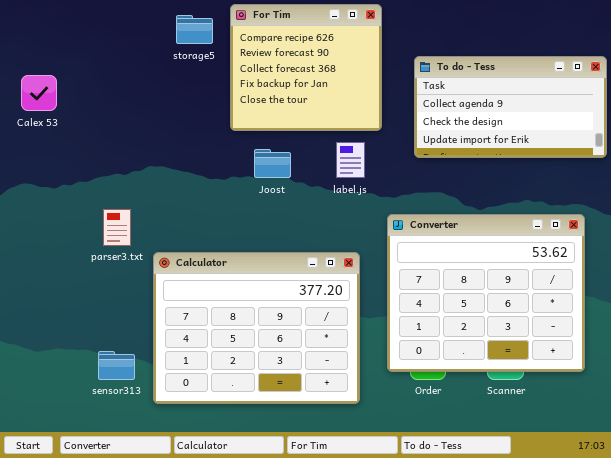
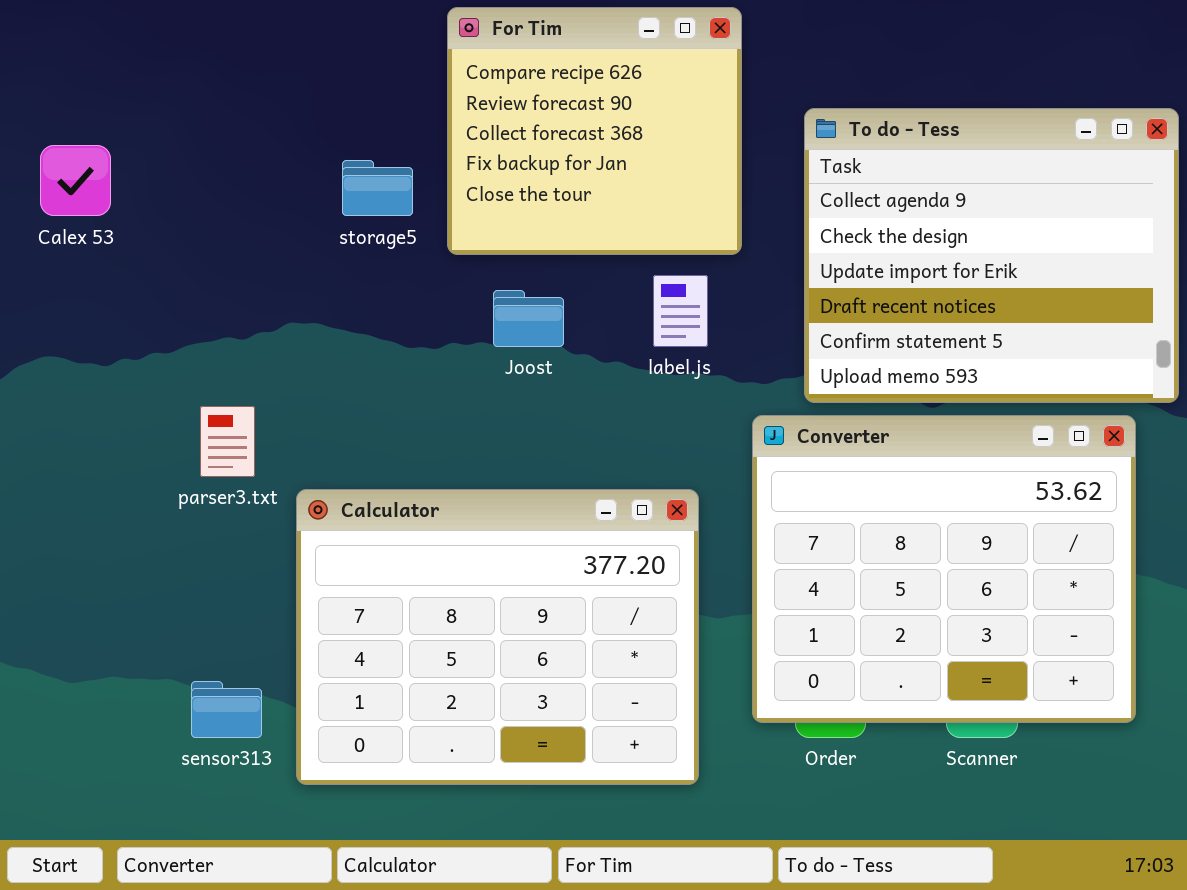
storage5: [176,15,213,44] -> [342,160,413,216], moved
To do - Tess: [414,56,607,158] -> [804,108,1179,403], resized

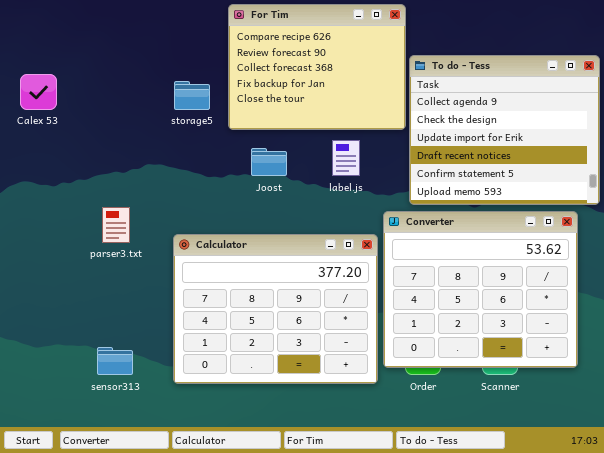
For Tim: [447,7,742,255] -> [228,4,406,130], resized
Calculator: [296,489,699,785] -> [173,234,378,384], moved

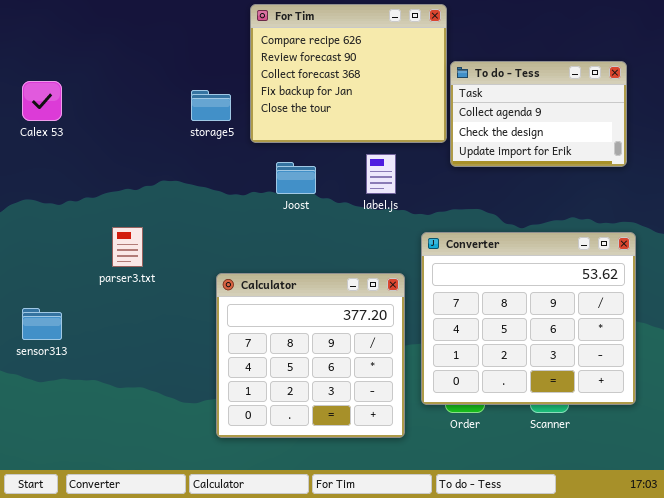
To do - Tess: [409,55,600,205] -> [450,61,627,167], resized
Calculator: [173,234,378,384] -> [216,273,405,438], moved, resized
sensor313: [97,347,133,375] -> [22,308,62,340], moved

